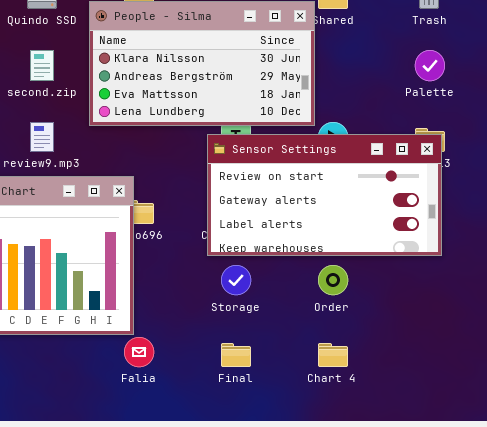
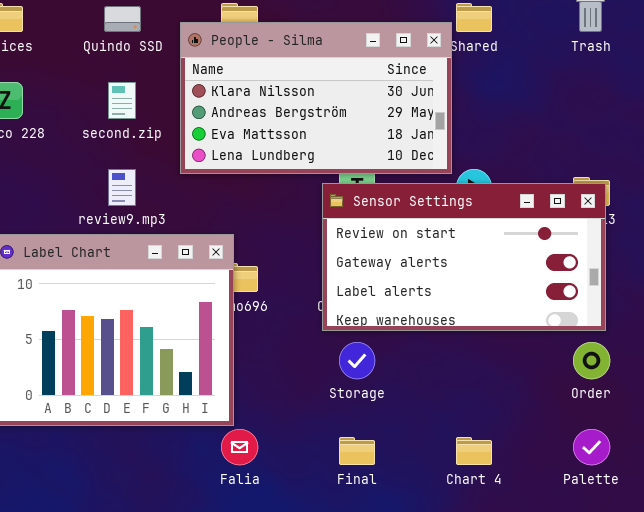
Palette: [415,50,445,81] -> [573,429,610,465], moved
Order: [318,265,348,295] -> [573,342,610,379], moved

